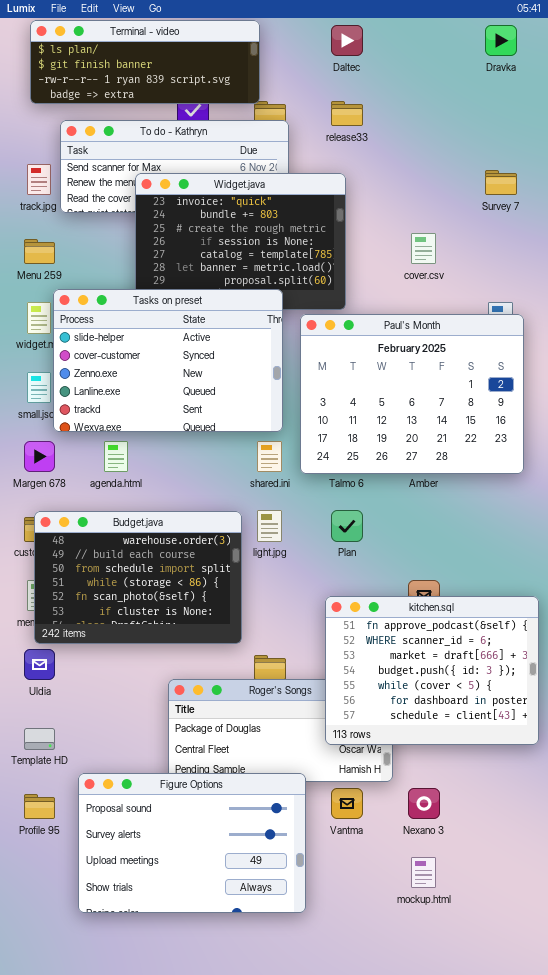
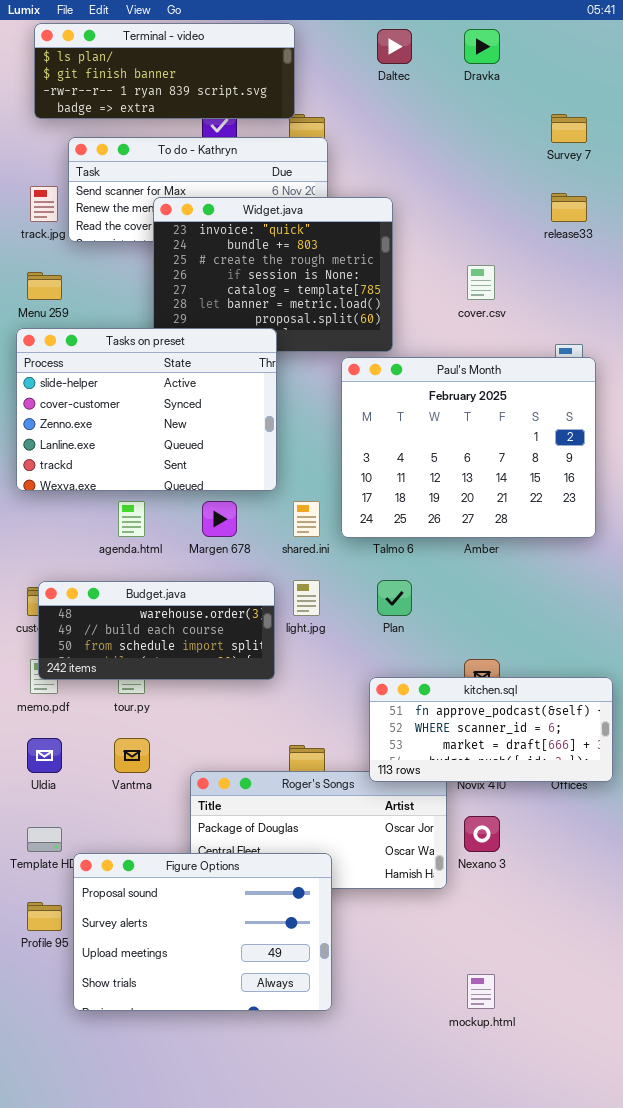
Dravka: [485,25,517,56] -> [464,29,500,64], moved
release33: [331,101,363,126] -> [551,193,587,222], moved
Survey 7: [485,170,517,195] -> [551,114,587,143], moved
Tasks on preset: [53,289,283,432] -> [16,328,277,491], moved
Margen 678: [24,441,55,472] -> [202,501,237,537], moved
Budget.java: [34,511,242,644] -> [38,581,275,680], resized
kitchen.sql: [325,596,539,745] -> [369,677,613,782], resized
Figure Options: [78,773,306,913] -> [73,853,332,1011], moved
Vantma: [331,788,363,819] -> [114,738,150,773], moved
Nexano 3: [408,788,440,819] -> [464,816,500,852], moved

